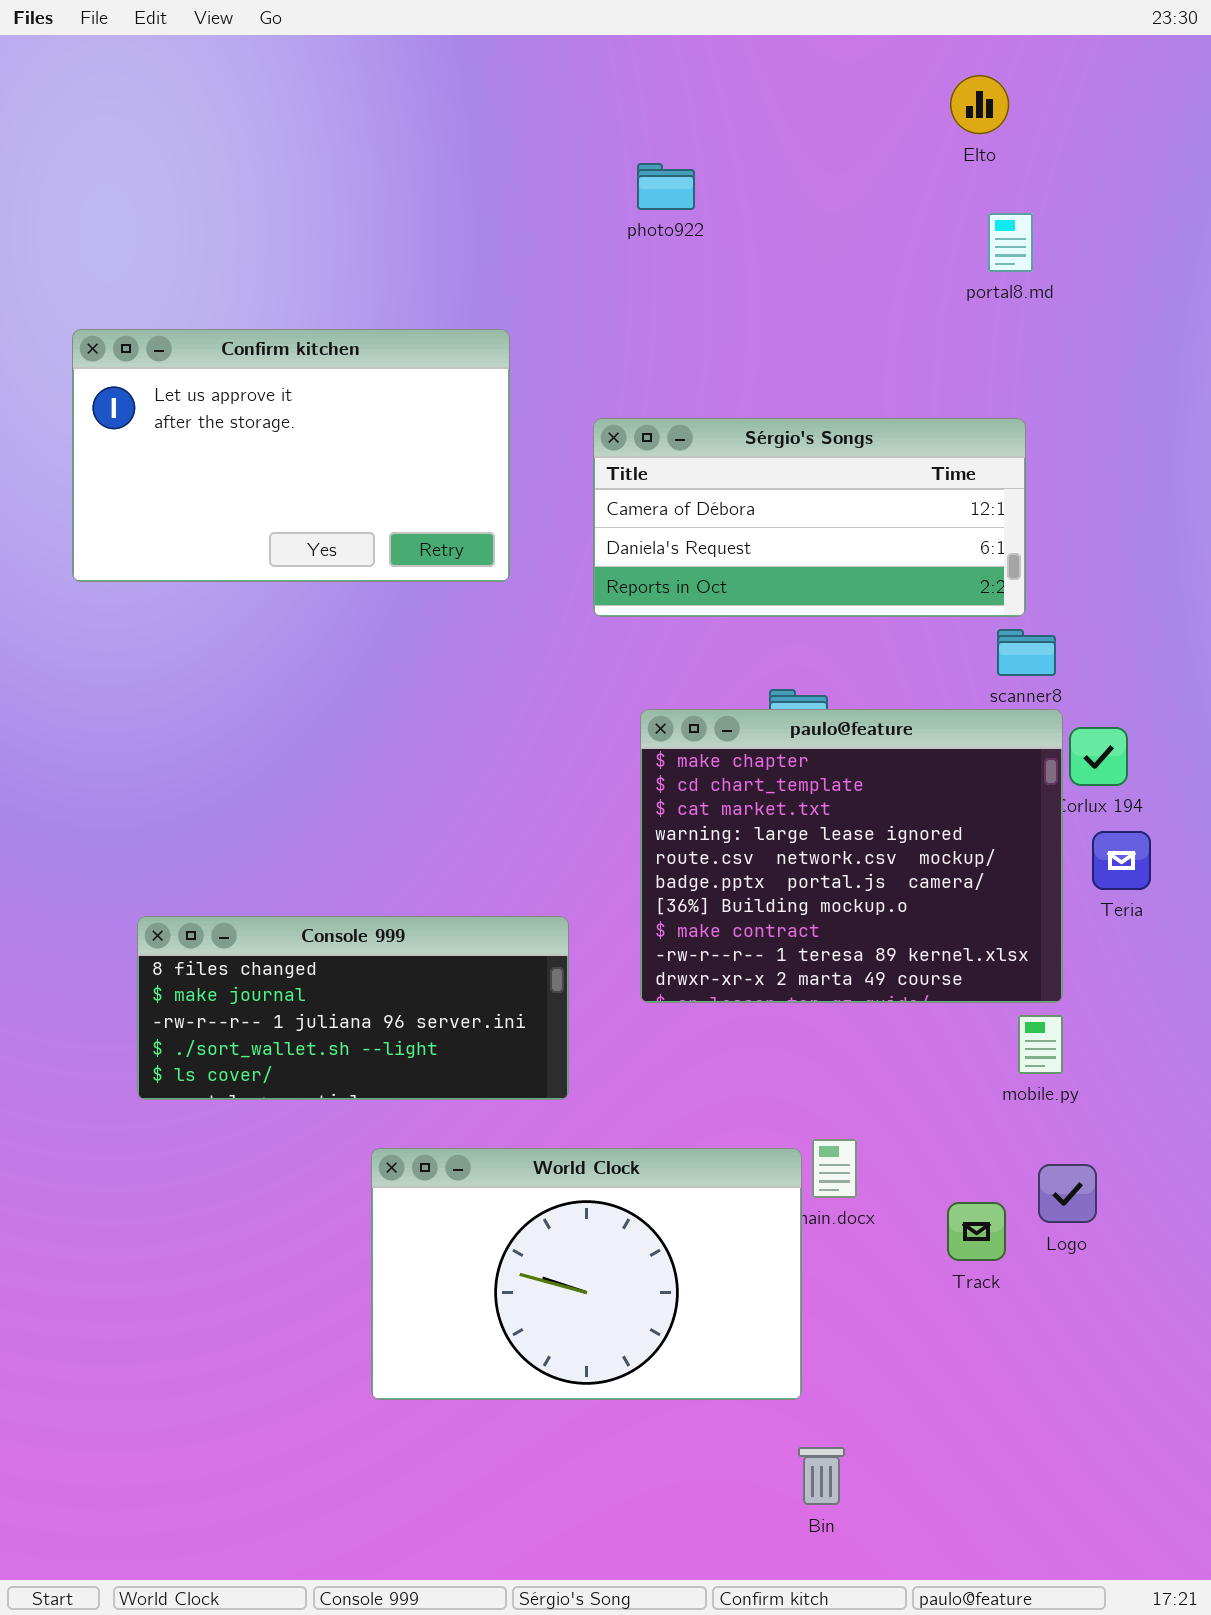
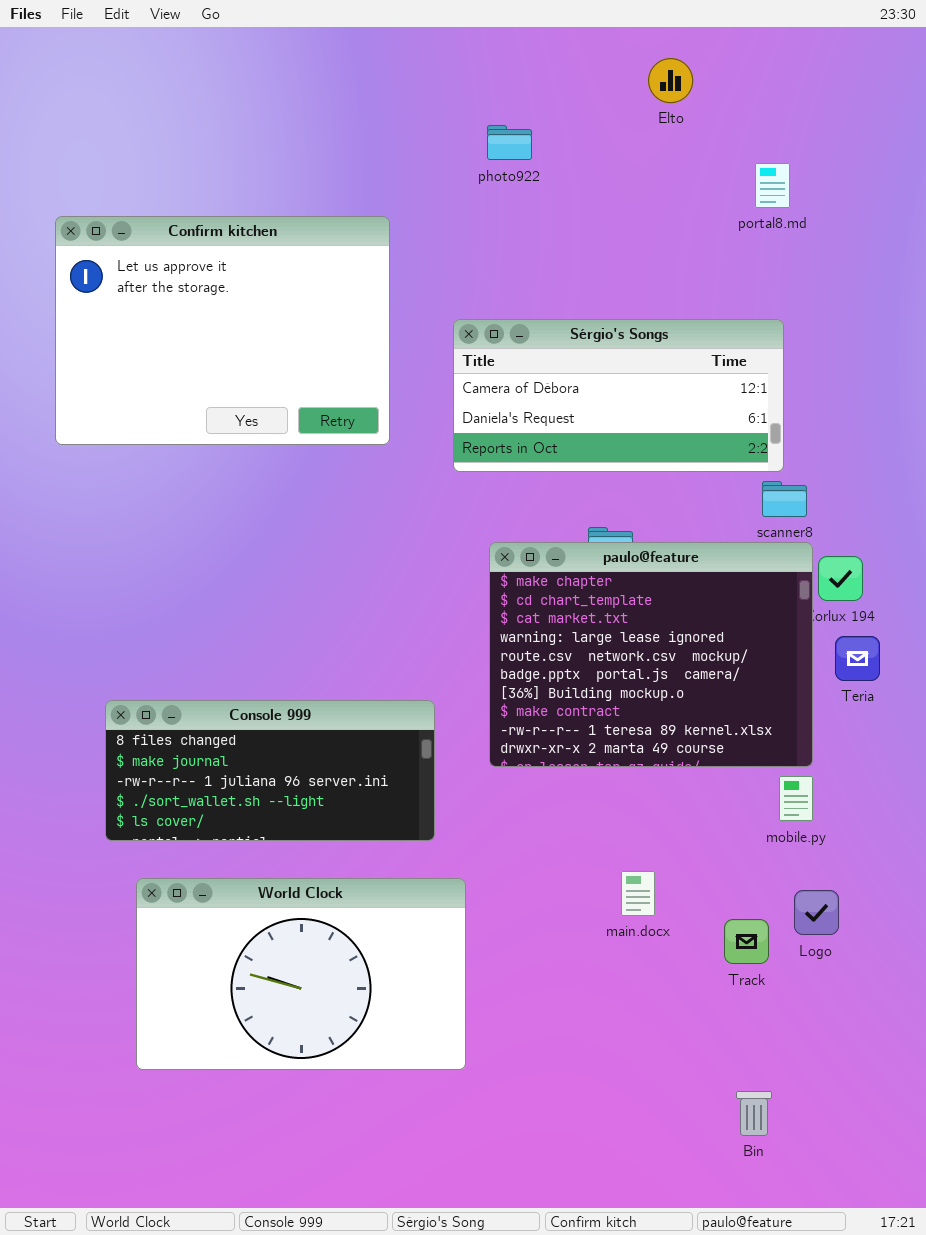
Elto: [950,75,1009,134] -> [648,58,693,103], moved
Confirm kitchen: [72,329,510,582] -> [55,216,390,445], resized
World Clock: [371,1148,802,1400] -> [136,878,466,1070], moved
Bin: [798,1447,845,1505] -> [736,1091,772,1136], moved

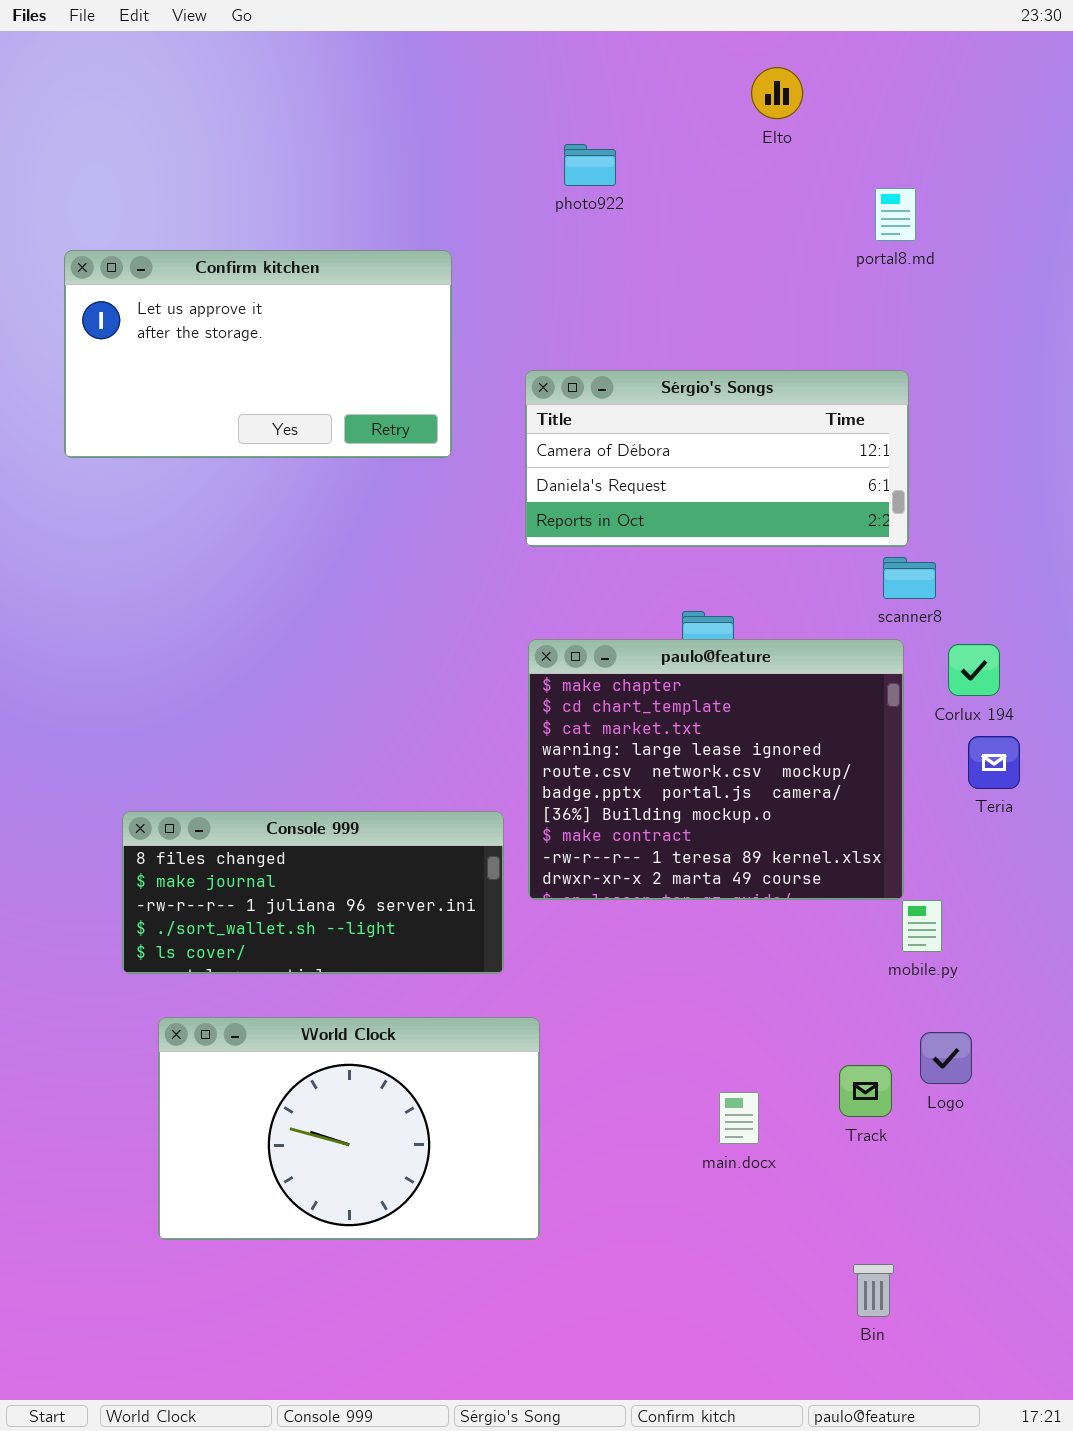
Confirm kitchen: [55,216,390,445] -> [64,250,452,458], resized
paulo@feature: [489,542,813,767] -> [528,639,904,900], moved
main.docx: [621,871,655,916] -> [719,1092,759,1144], moved

